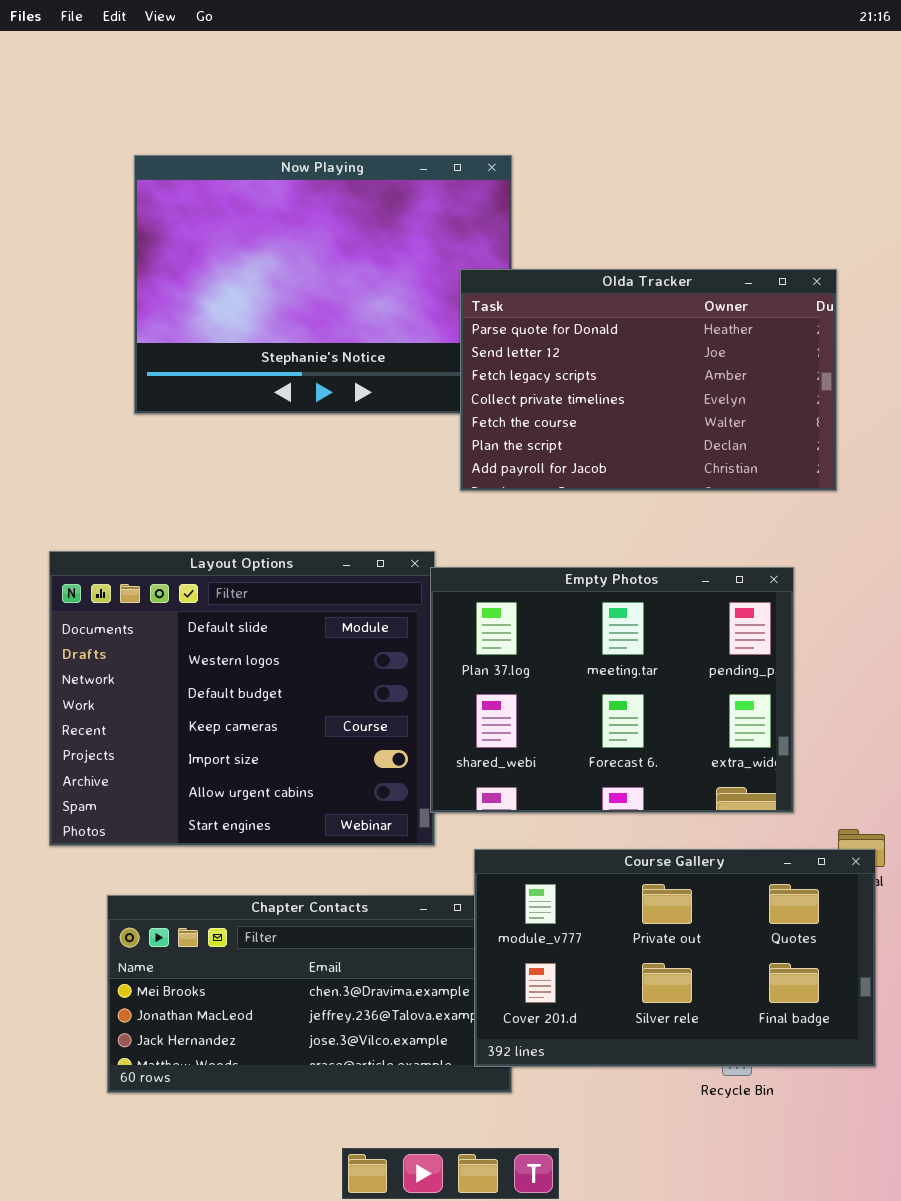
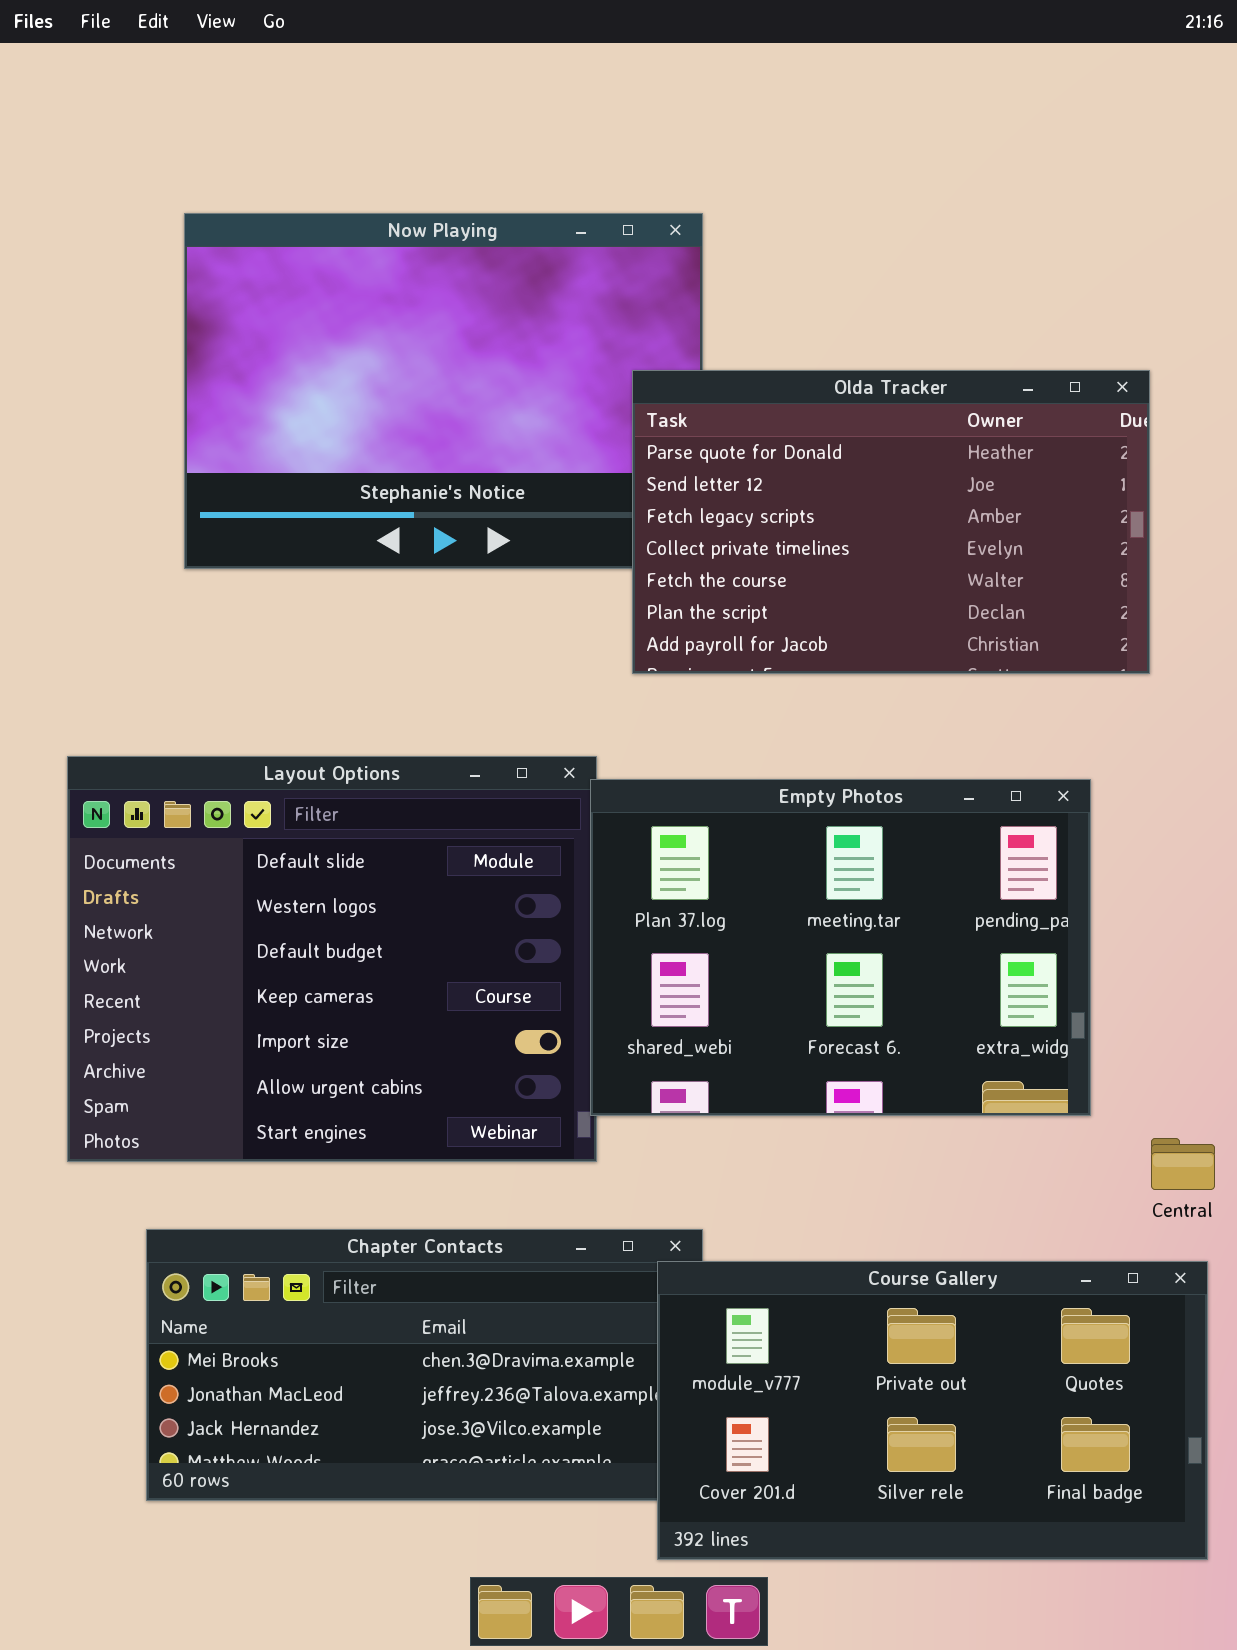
Course Gallery: [474,849,876,1067] -> [657,1261,1208,1560], moved

